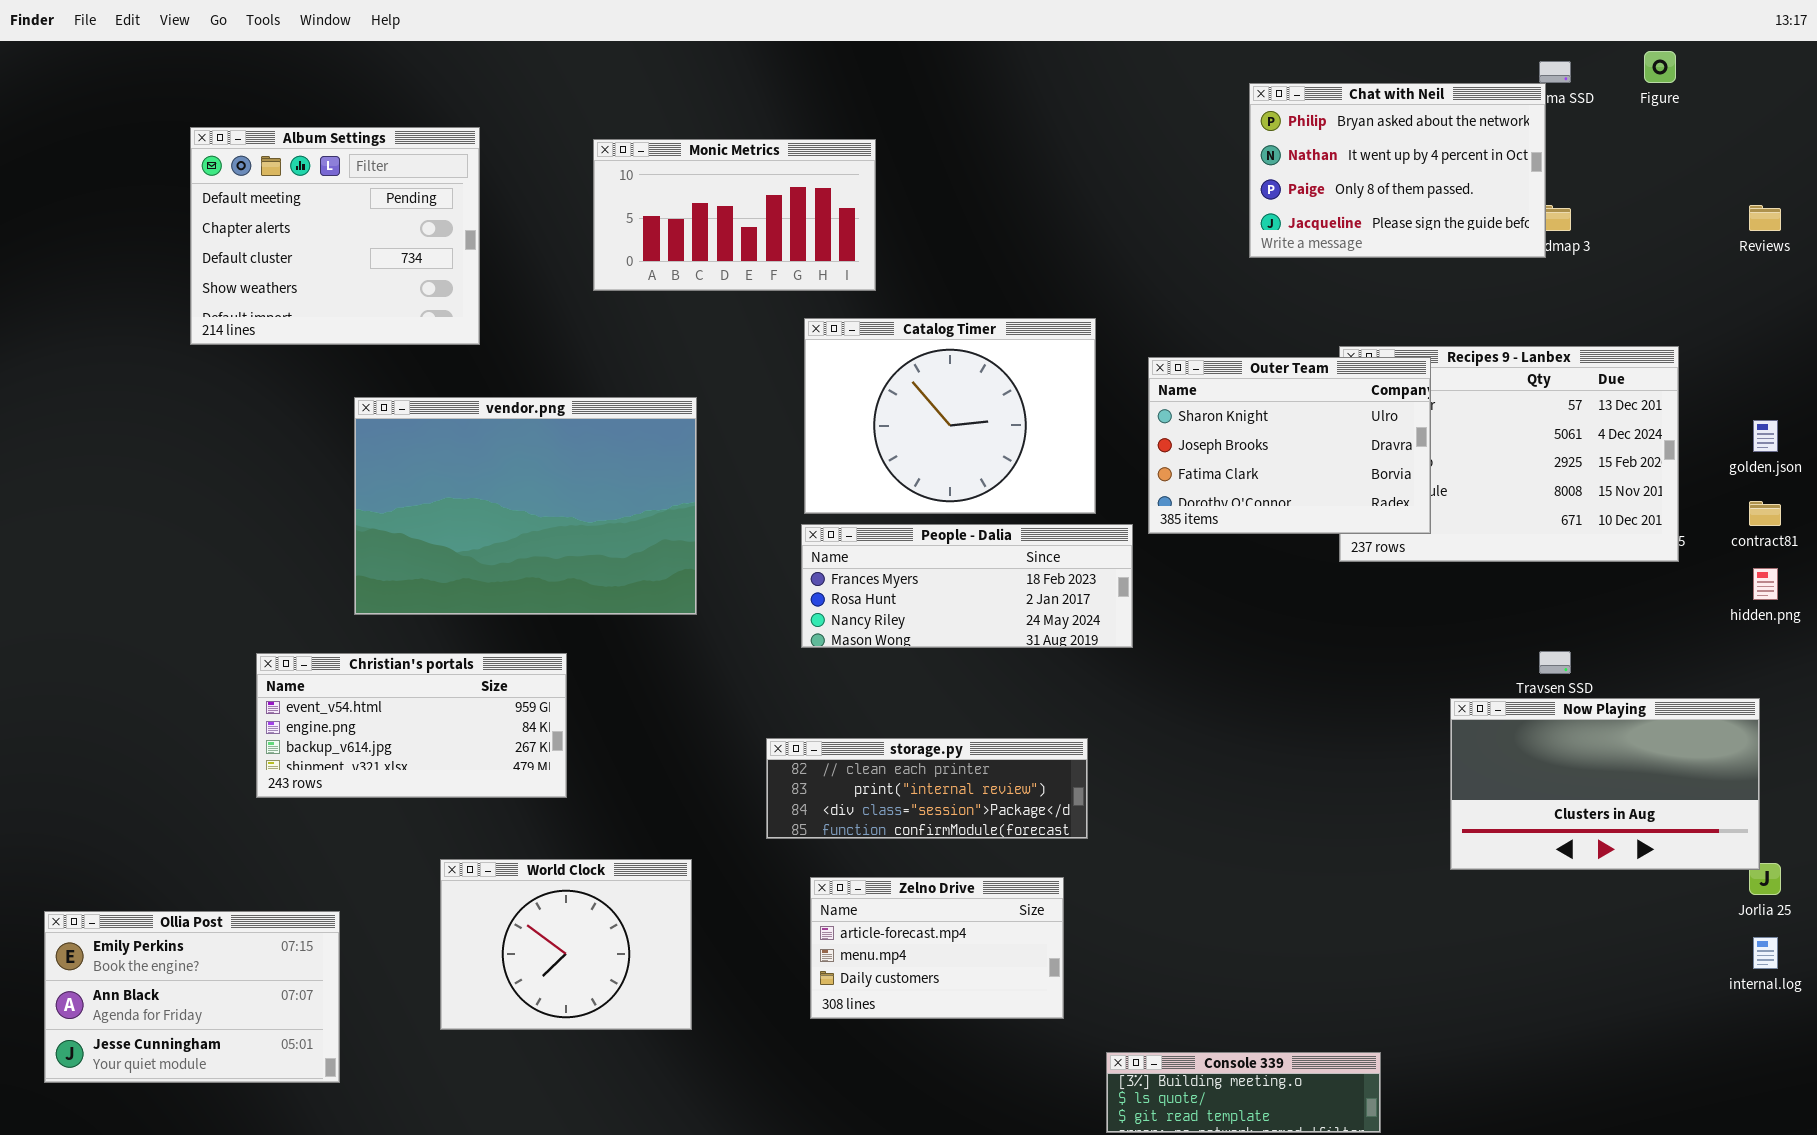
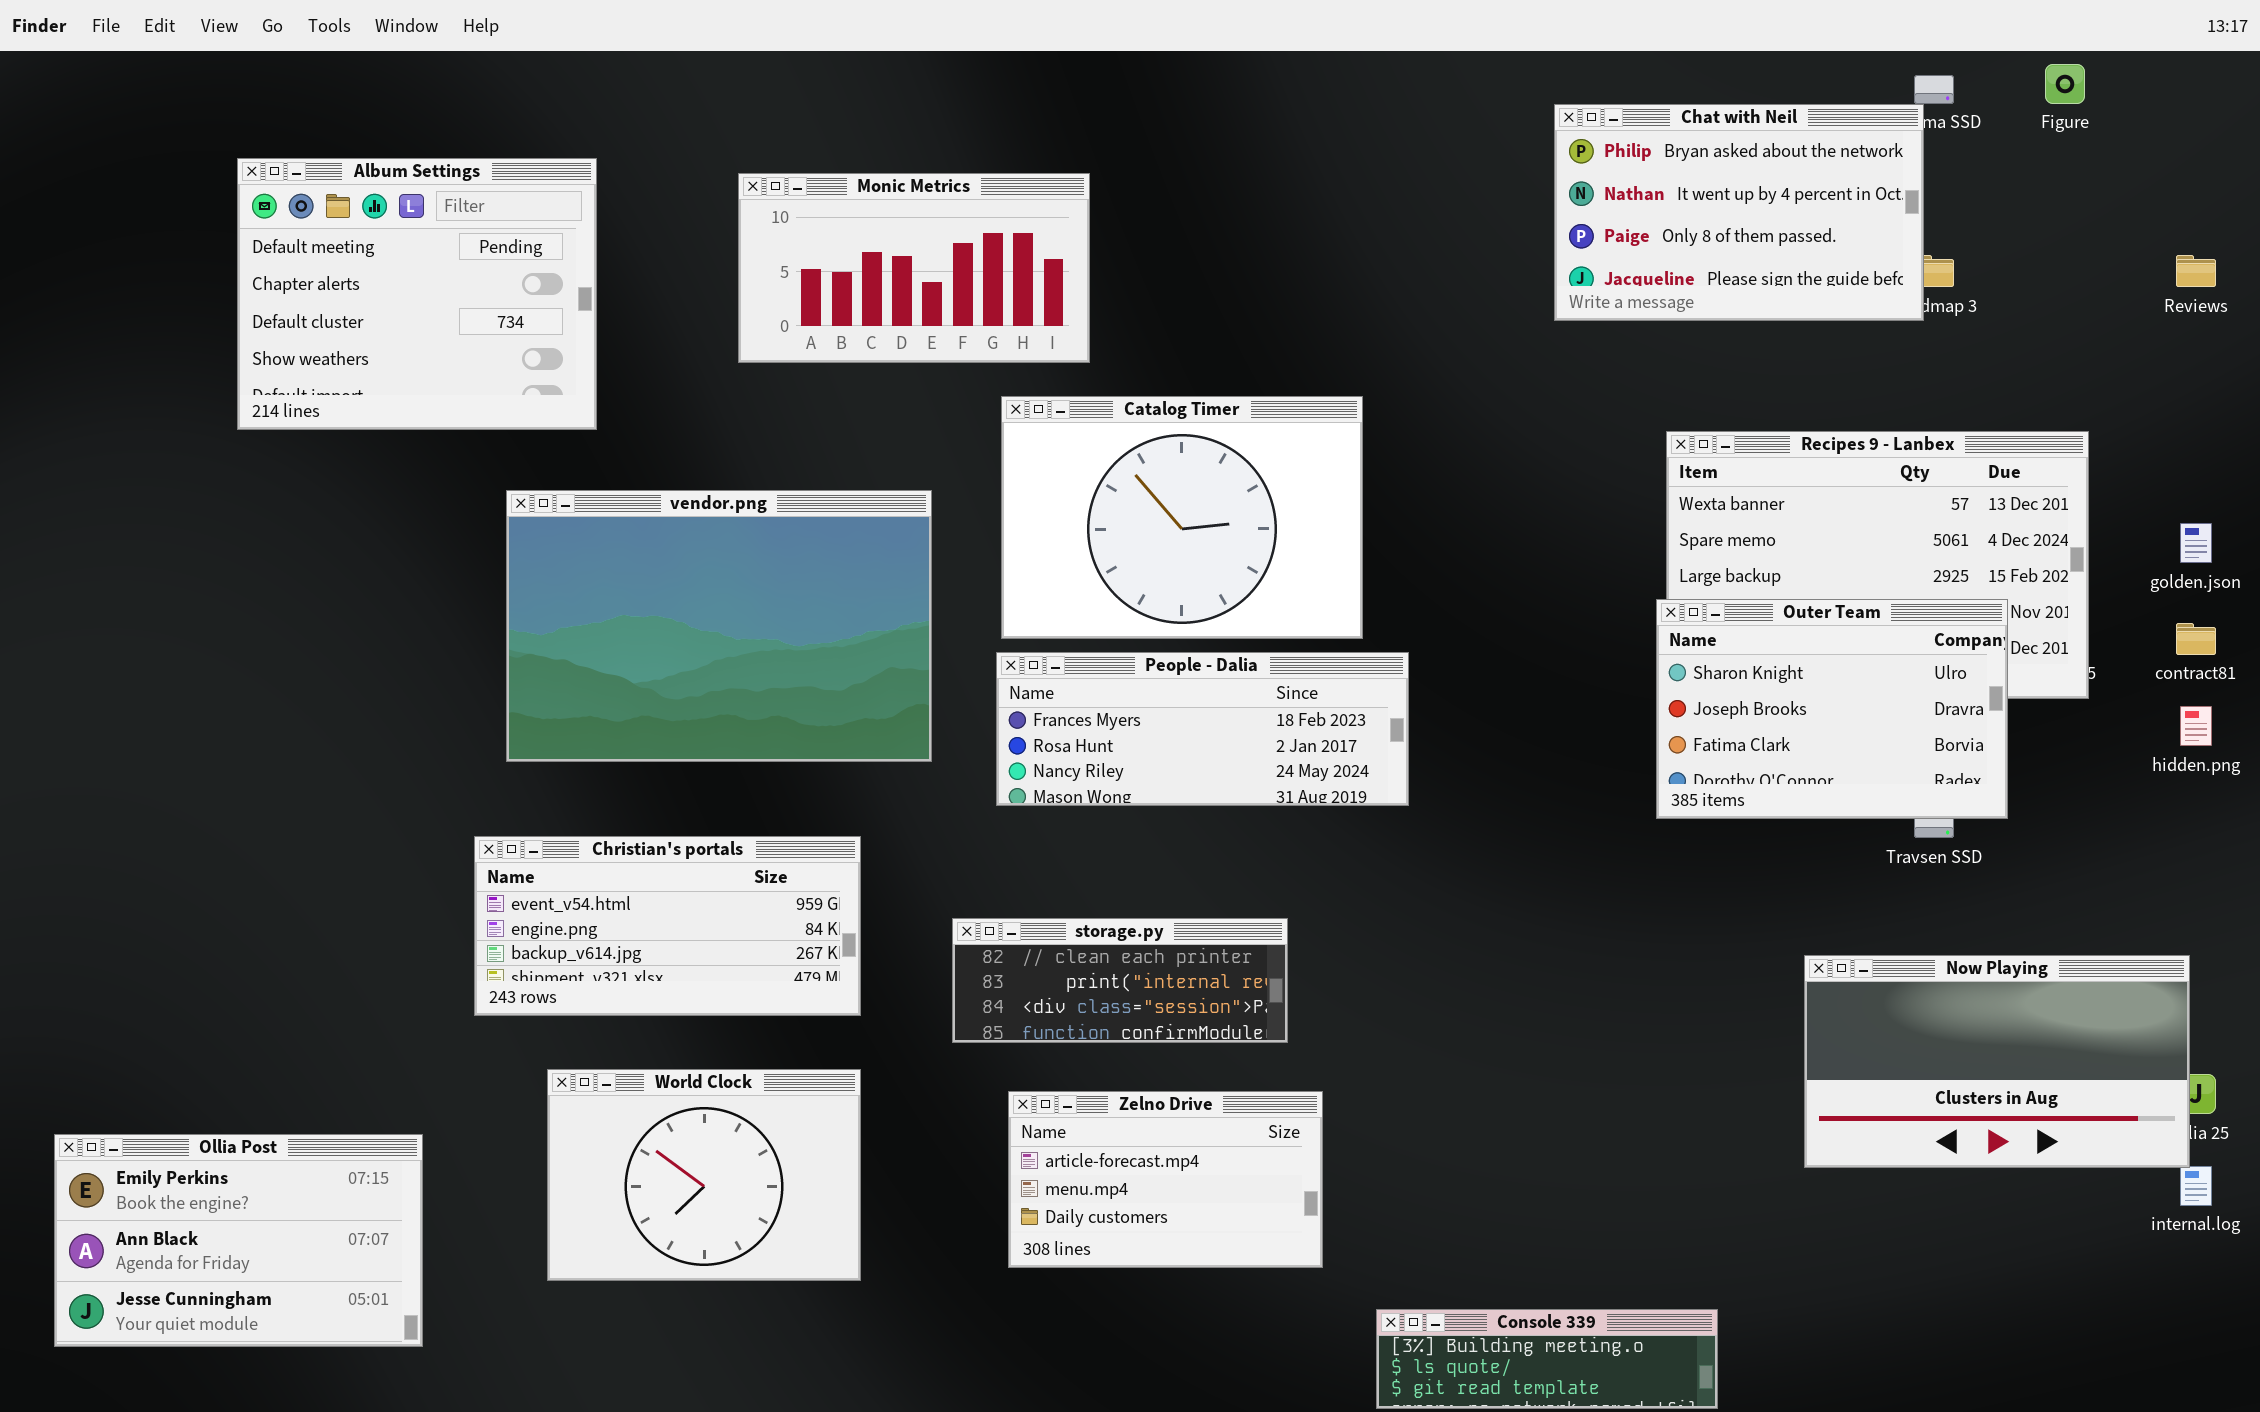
Outer Team: [1148,357,1431,534] -> [1656,599,2008,819], moved
vendor.png: [354,397,697,615] -> [506,490,932,762], moved
Christian's portals: [256,653,567,798] -> [474,836,861,1016], moved
Now Playing: [1450,698,1760,870] -> [1804,955,2190,1168], moved
storage.py: [766,738,1088,839] -> [952,918,1288,1043], resized

